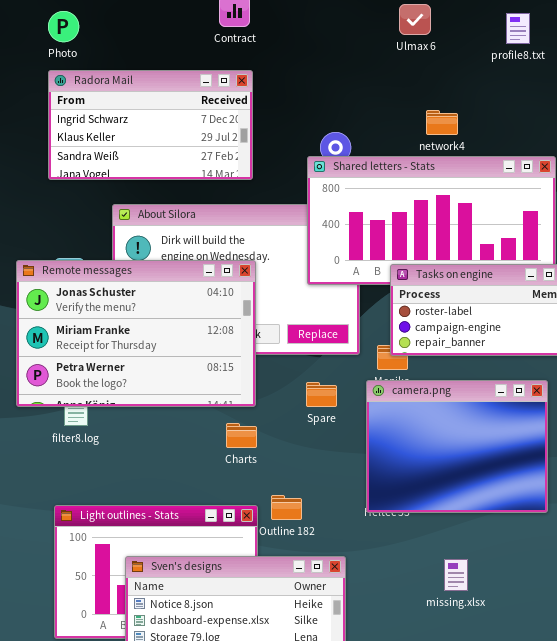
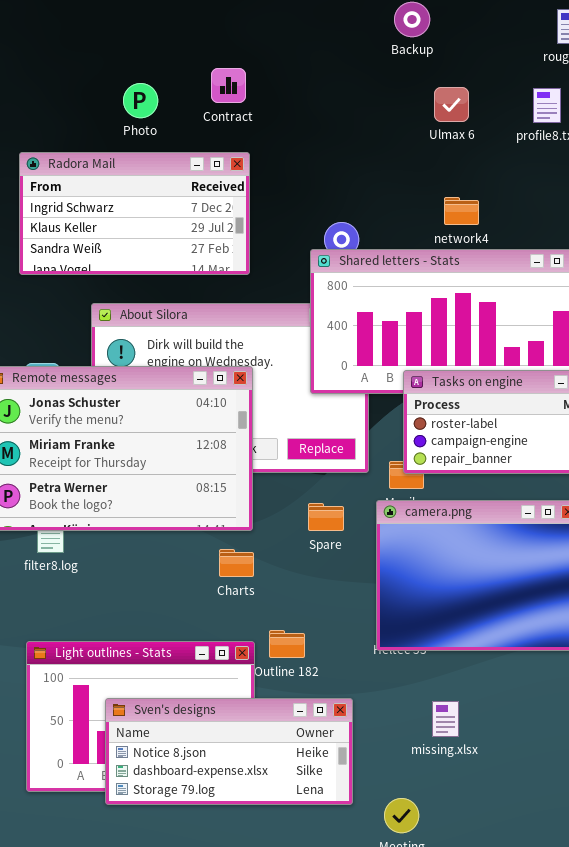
Ulmax 6: [399,4,431,35] -> [434,87,469,122], moved
Photo: [48,11,79,42] -> [123,83,158,118], moved
missing.xlsx: [444,559,468,591] -> [432,701,459,737], moved

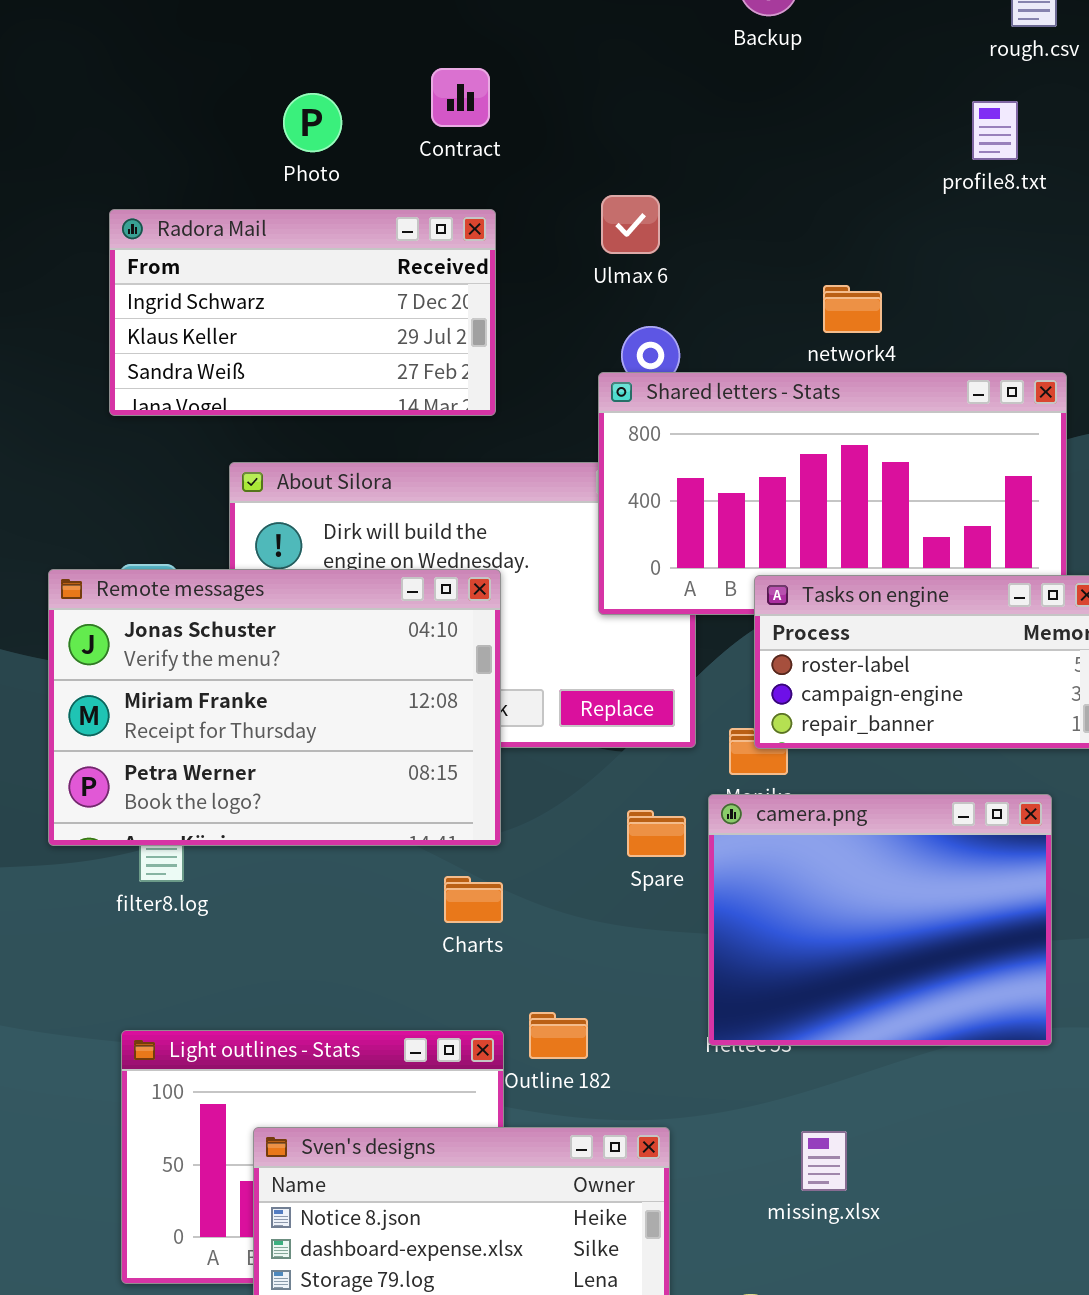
Ulmax 6: [434,87,469,122] -> [601,195,660,254], moved
Spare: [308,503,344,531] -> [627,810,686,857], moved

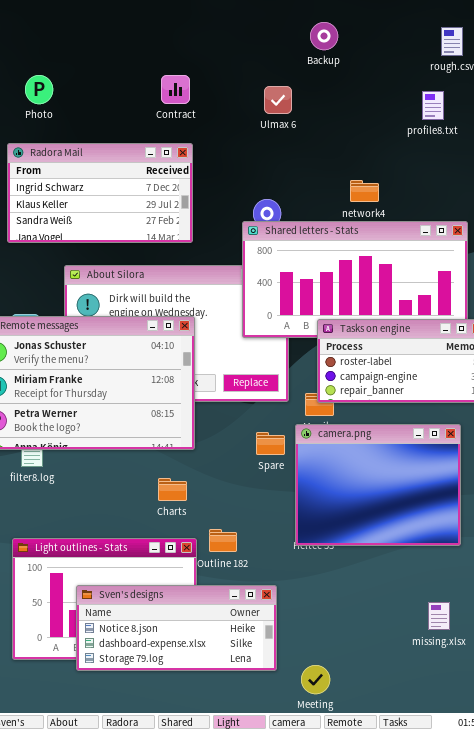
Photo: [283,93,342,152] -> [25,75,53,104], moved
Ulmax 6: [601,195,660,254] -> [264,86,292,114], moved
Charts: [444,876,503,923] -> [158,478,187,501], moved
missing.xlsx: [801,1131,847,1191] -> [428,602,450,630], moved

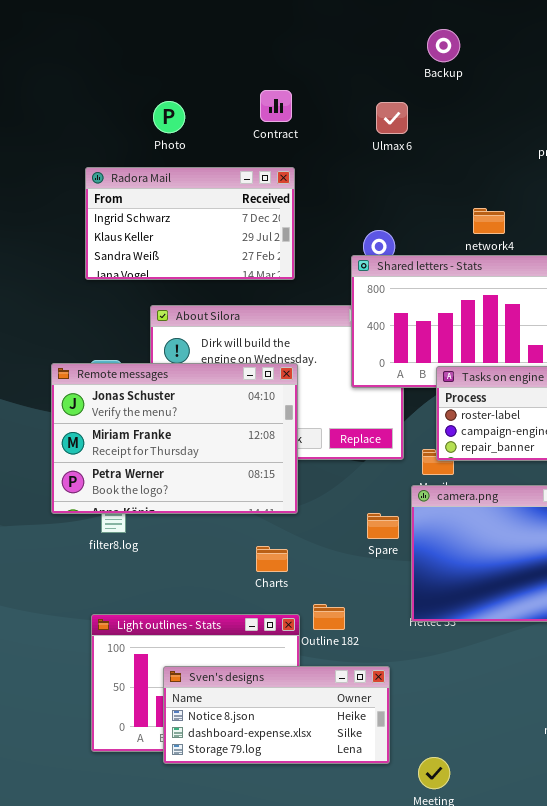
Photo: [25,75,53,104] -> [153,101,185,133], moved
Spare: [256,432,285,455] -> [367,513,399,539], moved

